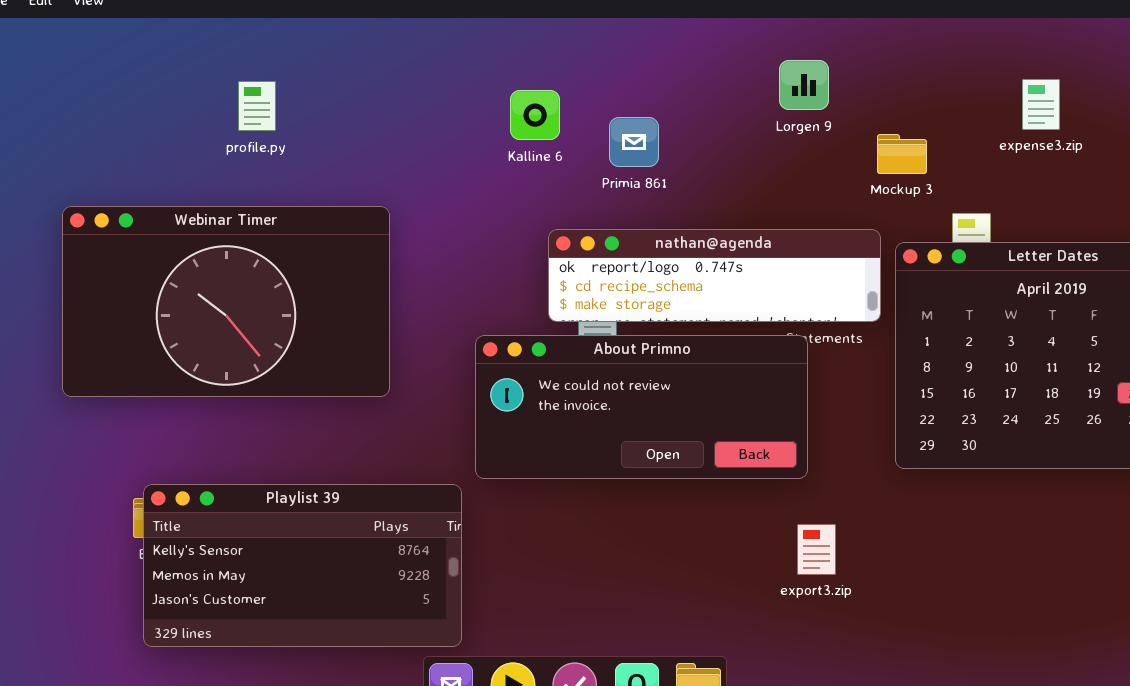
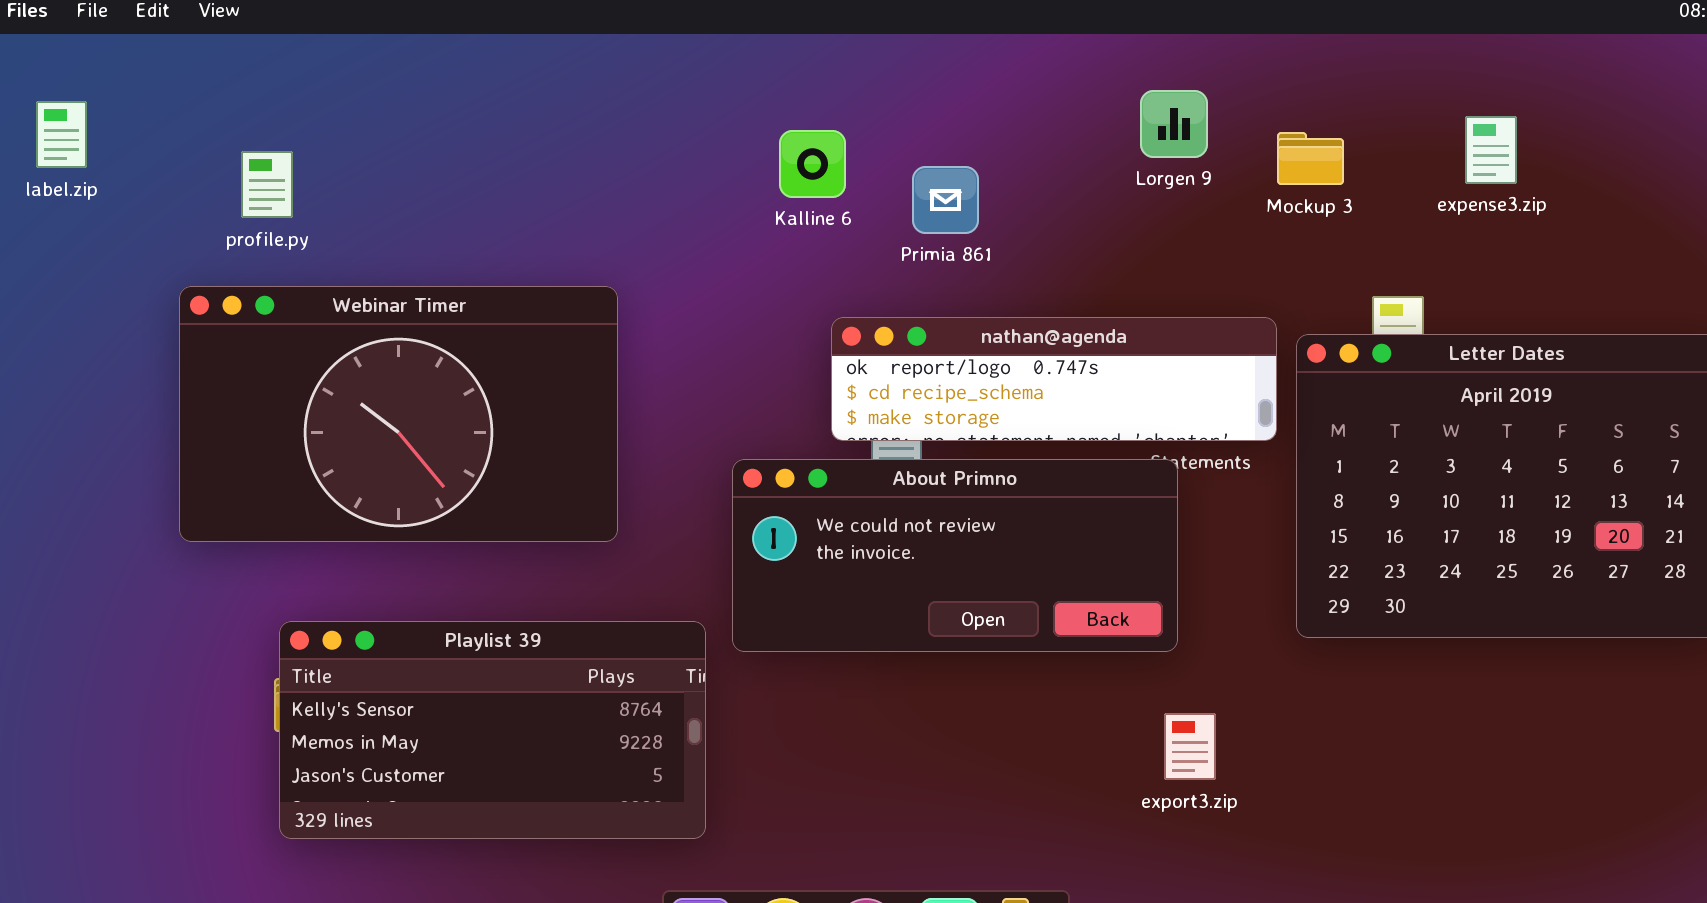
profile.py: [238,81,276,131] -> [241,151,293,218], moved
Mockup 3: [877,134,927,174] -> [1277,132,1344,185], moved
Playlist 39: [143,484,462,647] -> [279,621,706,839], moved

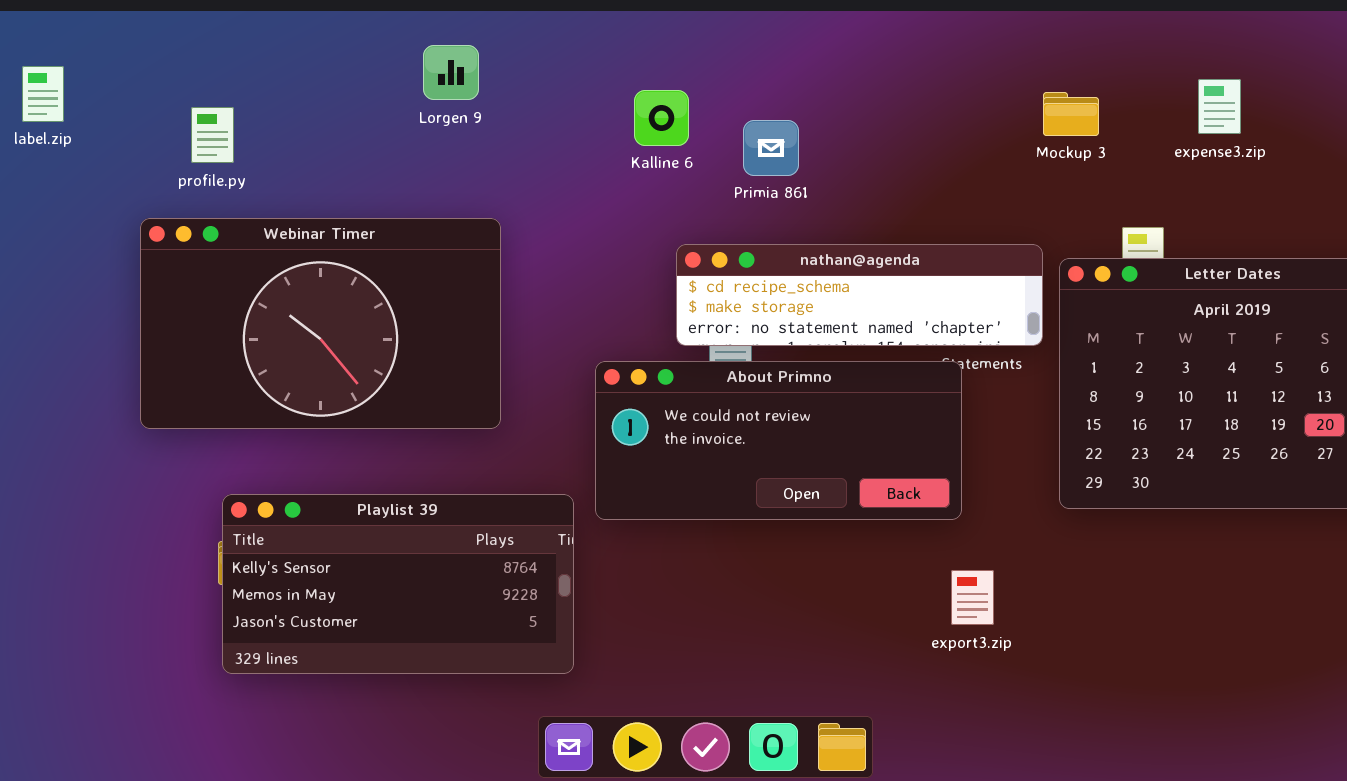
Lorgen 9: [1140,90,1208,158] -> [423,45,479,100], moved
nathan@agenda: [831,317,1277,441] -> [676,244,1043,346], scrolled down 1 row

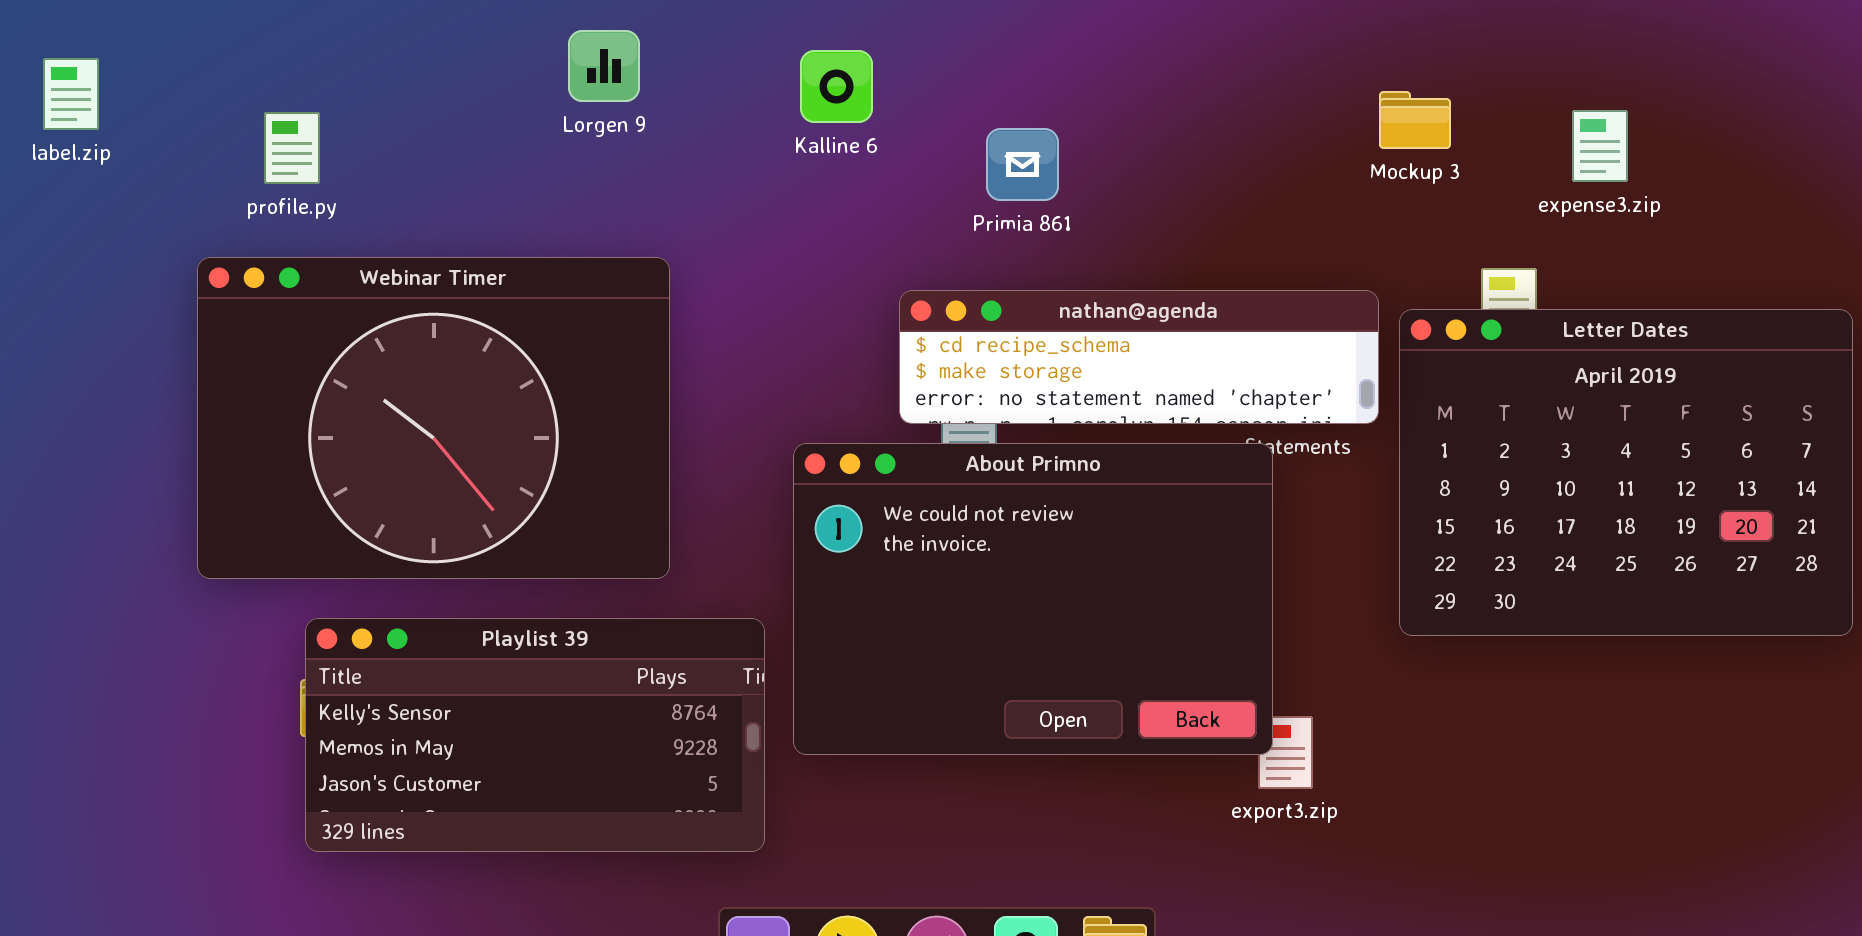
expense3.zip: [1198,79,1241,134] -> [1572,110,1628,182], moved
Kalline 6: [634,90,689,146] -> [800,50,873,123], moved
Webinar Timer: [140,218,501,429] -> [197,257,670,579], resized
About Primno: [595,361,962,520] -> [793,443,1273,755], resized

